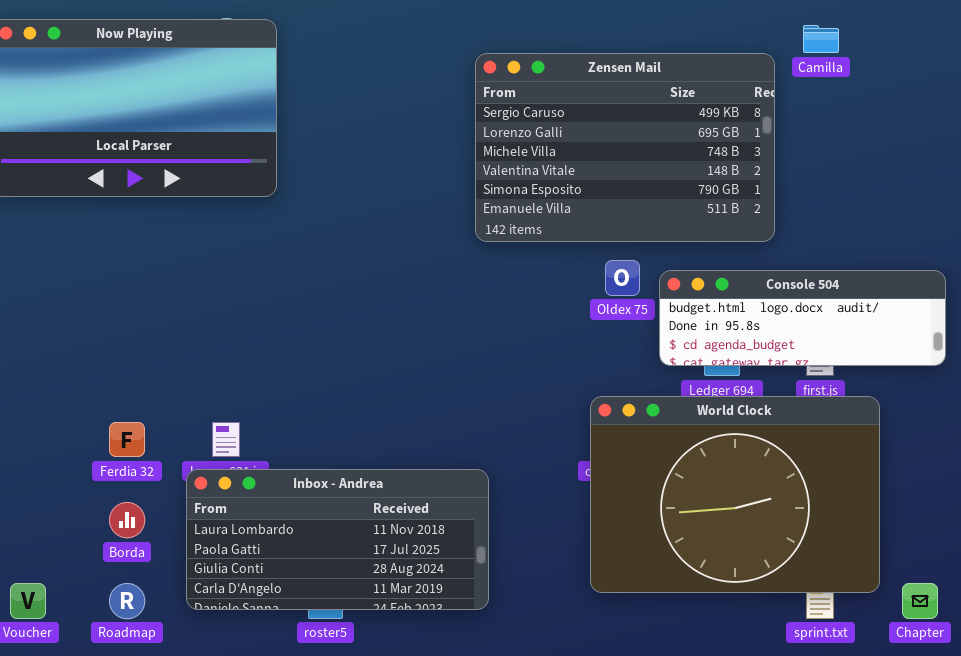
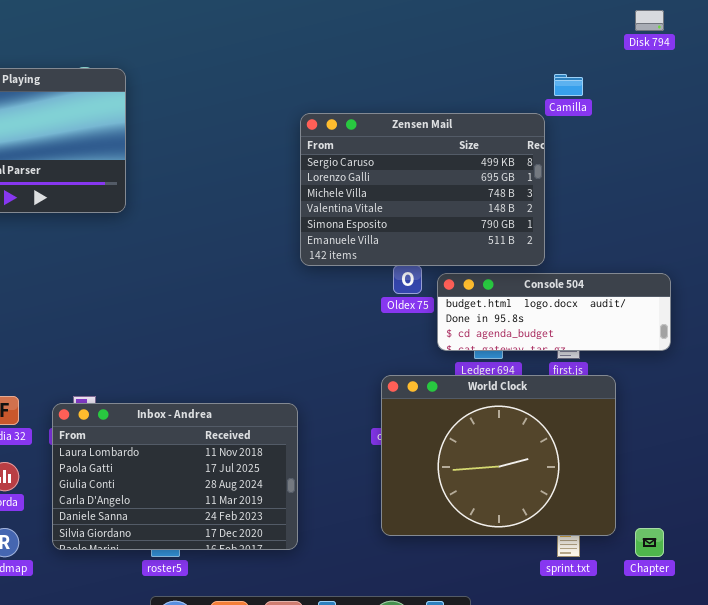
Zensen Mail: [475,53,775,242] -> [300,113,545,266], moved
Inbox - Andrea: [186,469,489,610] -> [52,403,298,550], resized

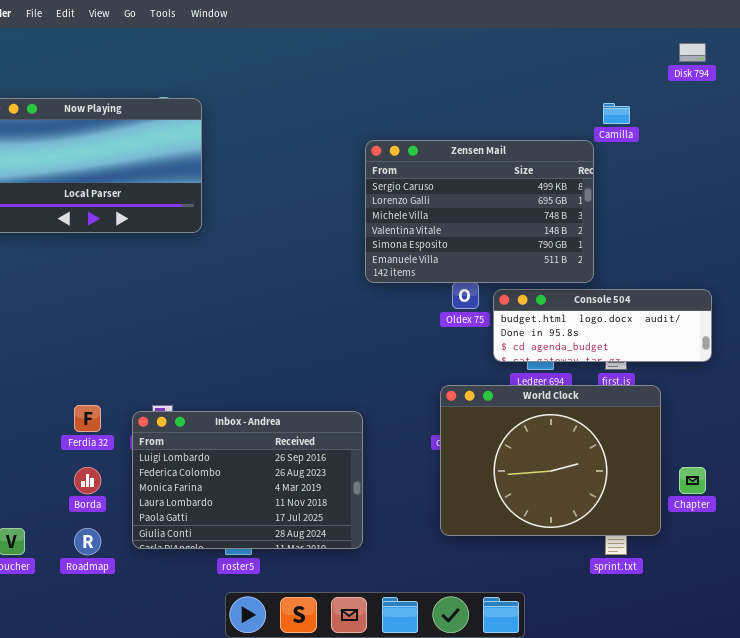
Inbox - Andrea: [52,403,298,550] -> [132,411,363,549], scrolled up 3 rows
Chapter: [635,528,664,557] -> [679,467,706,494], moved

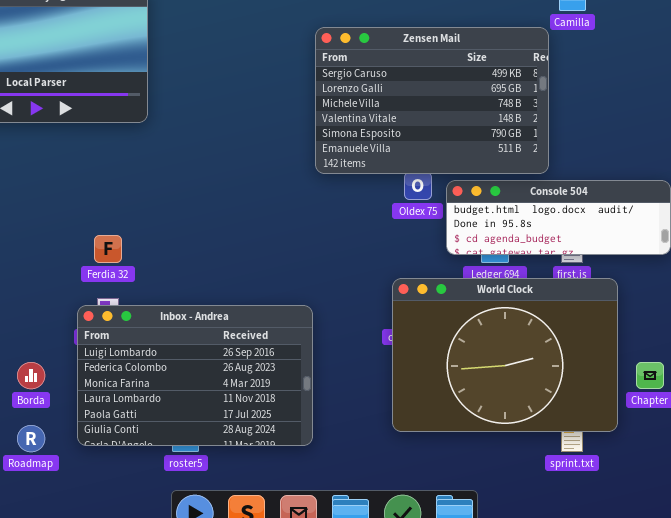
Ferdia 32: [74,405,101,432] -> [94,235,122,263], moved

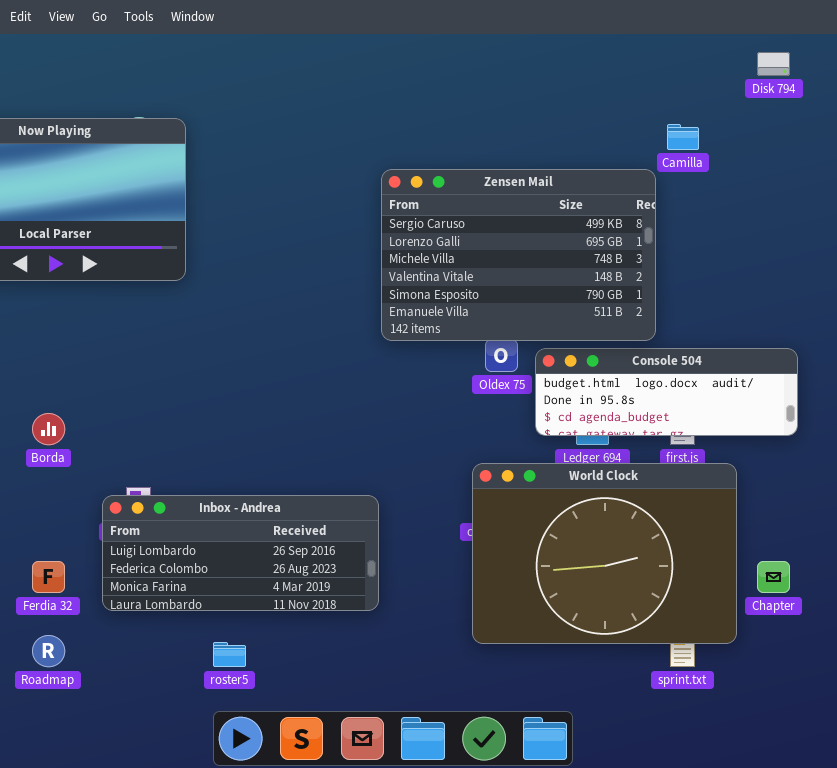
Ferdia 32: [94,235,122,263] -> [32,561,65,593], moved
Inbox - Andrea: [77,305,313,446] -> [102,495,379,611], resized
Borda: [17,362,45,389] -> [32,413,65,445], moved

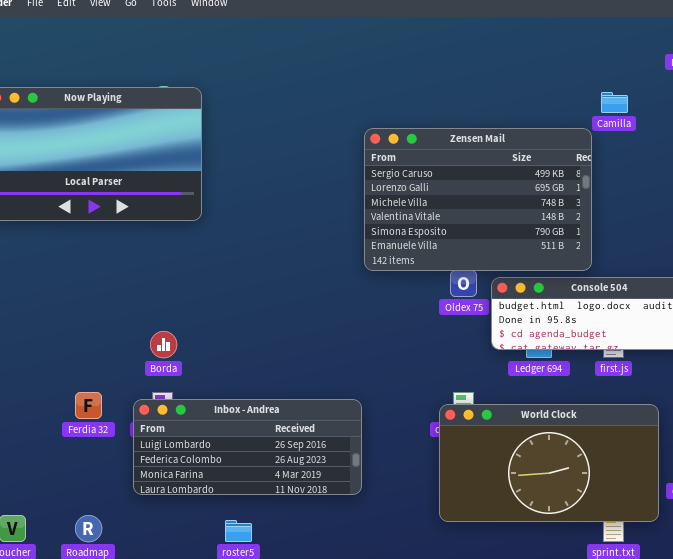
Borda: [32,413,65,445] -> [150,331,177,358], moved
World Clock: [472,463,737,644] -> [439,404,659,522], resized
Ferdia 32: [32,561,65,593] -> [75,392,102,419], moved

